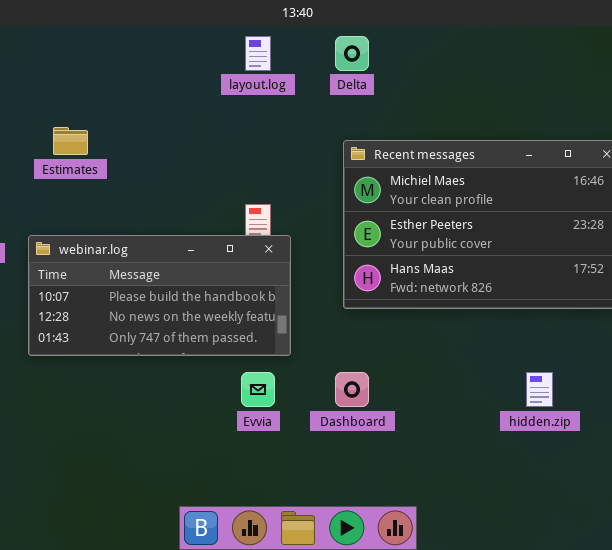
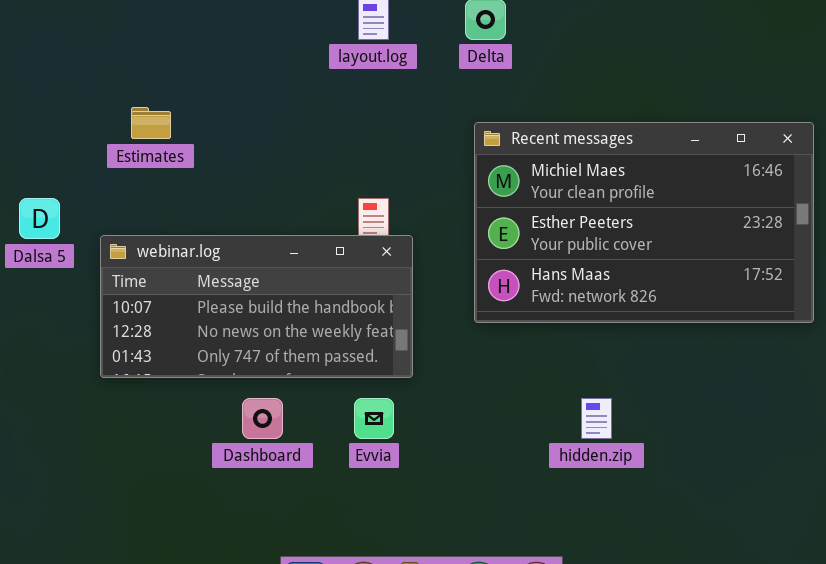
Dashboard: [335,372,369,407] -> [242,398,283,439], moved
hidden.zip: [526,372,553,407] -> [581,398,612,439], moved

